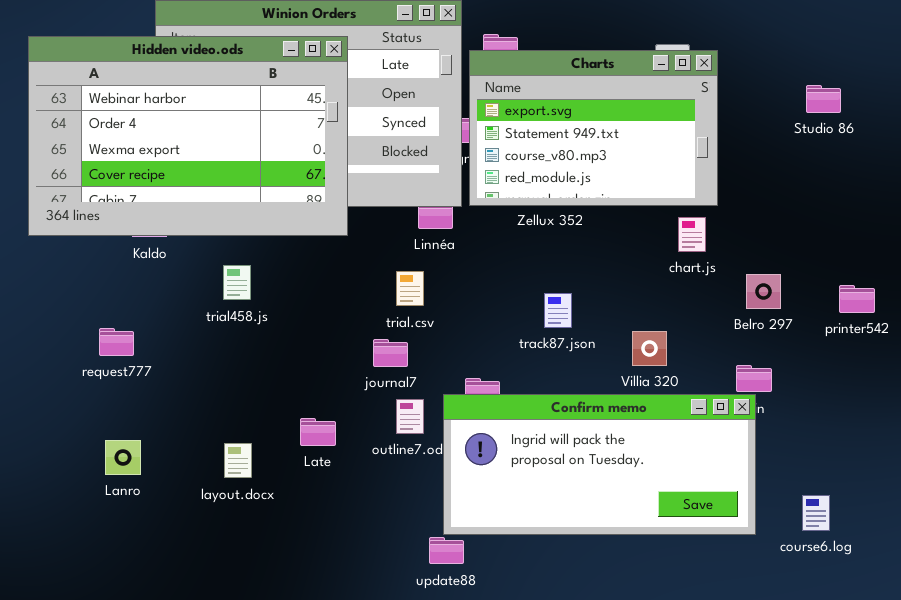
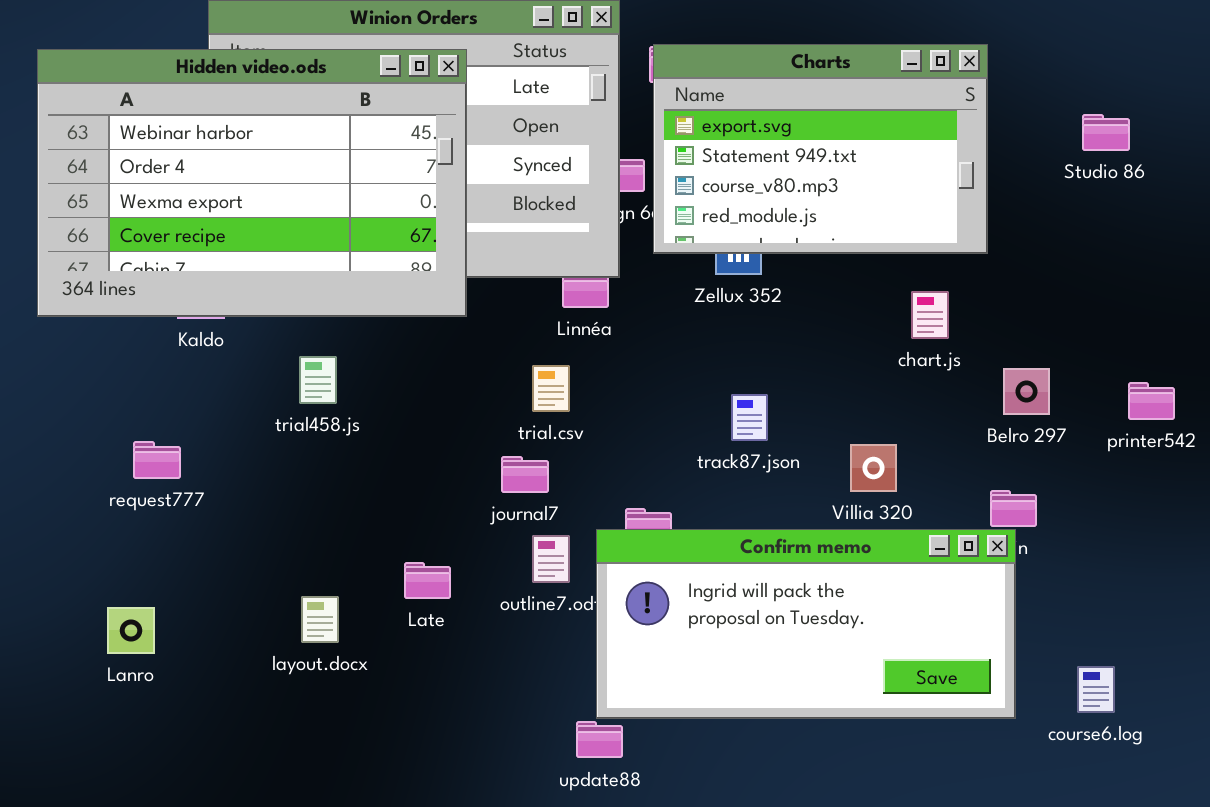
Charts: [469,50,718,206] -> [653,44,988,254], moved
Lanro: [105,440,141,475] -> [107,607,155,654], moved

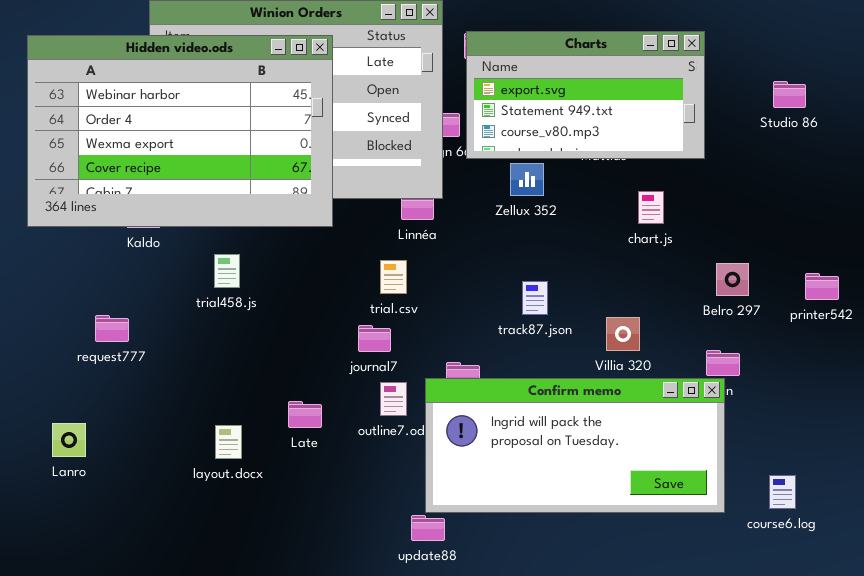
Charts: [653,44,988,254] -> [466,31,705,159], resized
chart.js: [911,291,949,339] -> [638,191,664,224], moved
Lanro: [107,607,155,654] -> [52,423,86,457], moved

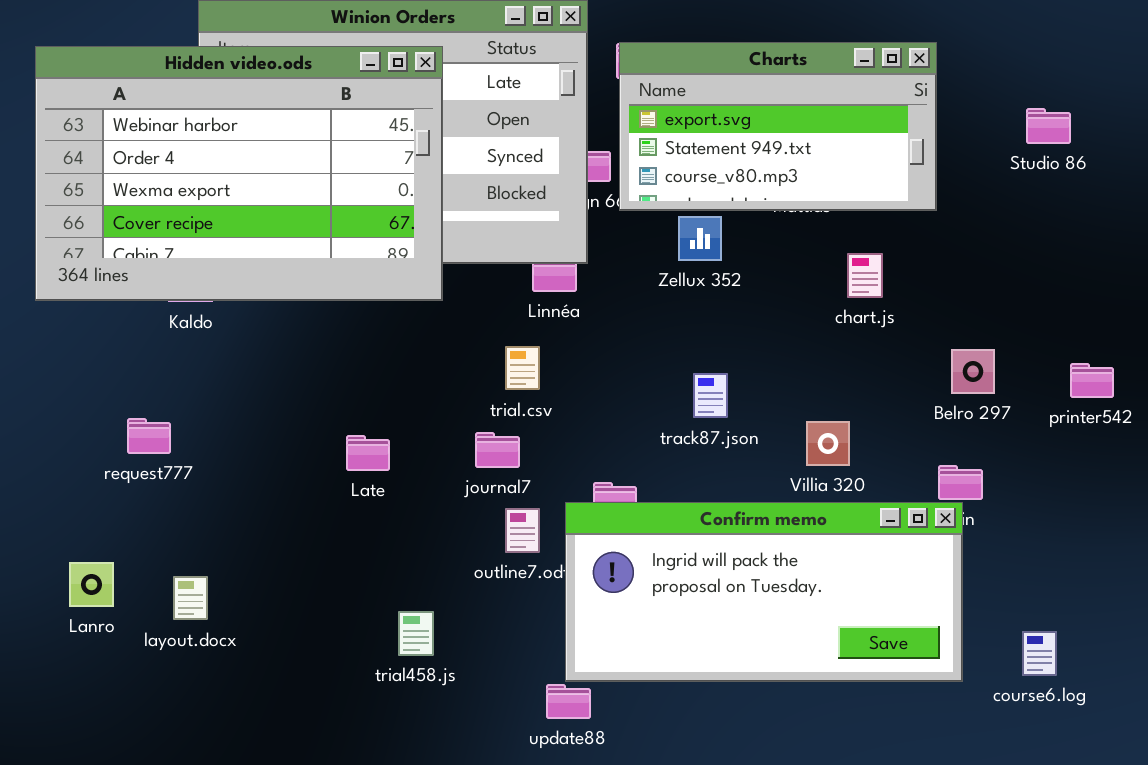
trial458.js: [214,254,240,288] -> [398,611,434,656], moved
Late: [288,401,322,428] -> [346,435,390,471], moved
layout.docx: [215,425,242,459] -> [173,576,208,620], moved

